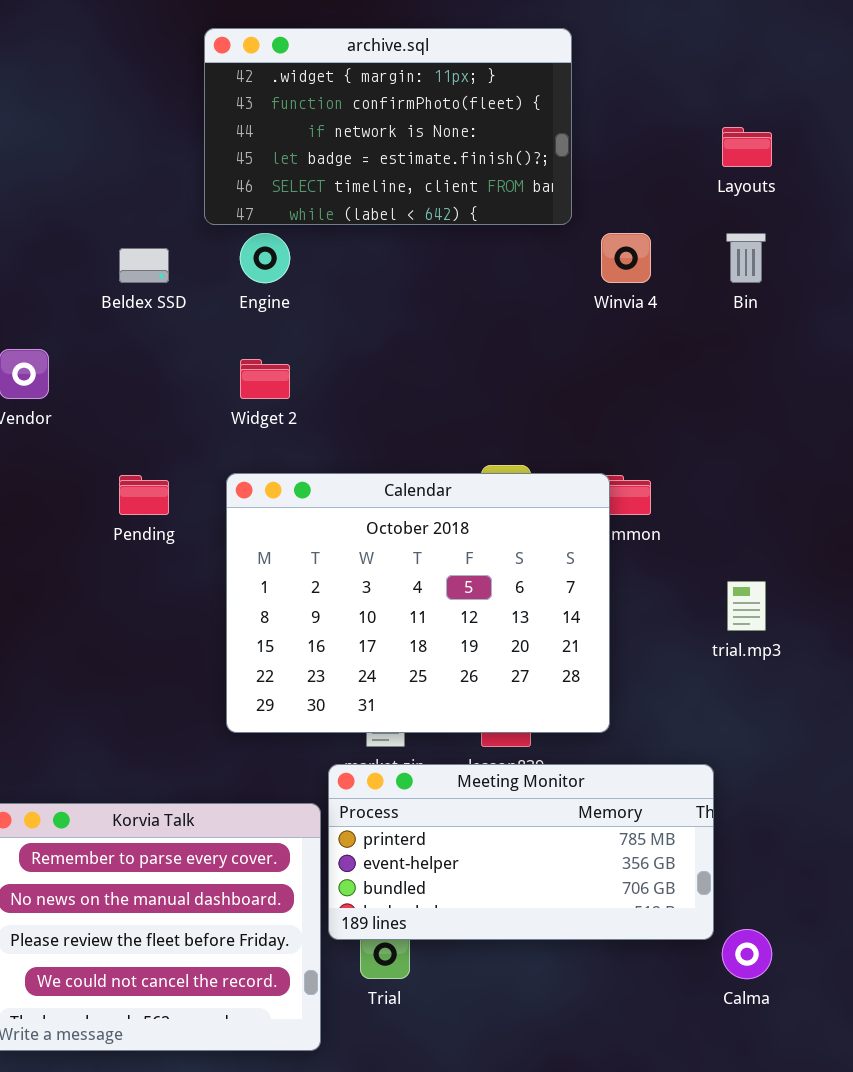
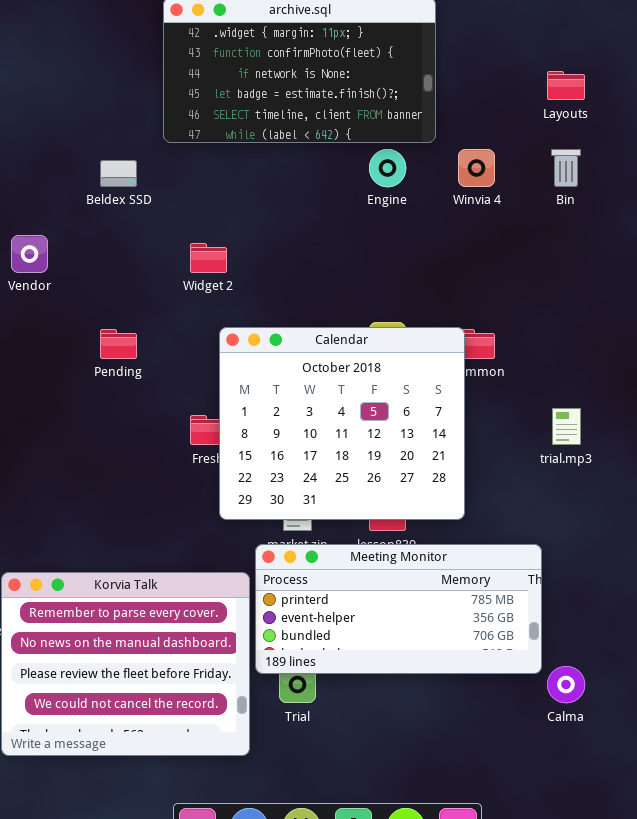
Engine: [240,233,290,283] -> [369,149,406,187], moved
Calendar: [226,473,610,733] -> [219,327,465,520], resized

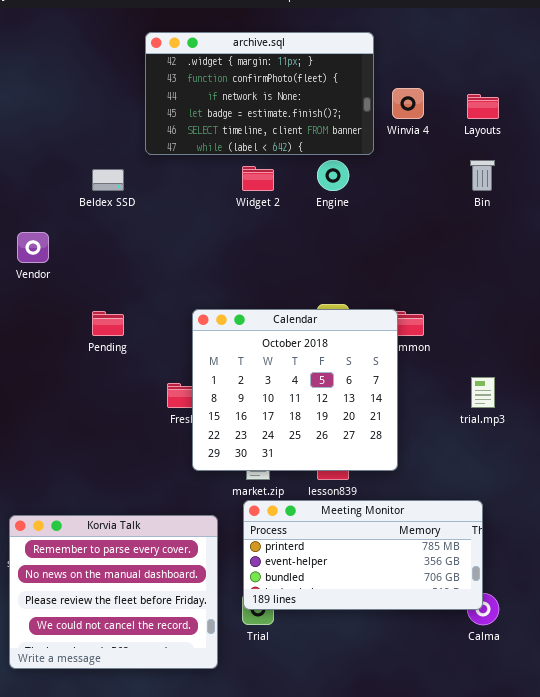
Winvia 4: [458,149,495,187] -> [392,88,424,119], moved
Widget 2: [190,243,227,273] -> [242,166,274,191], moved
Meeting Monitor: [255,544,542,674] -> [243,500,483,610], moved

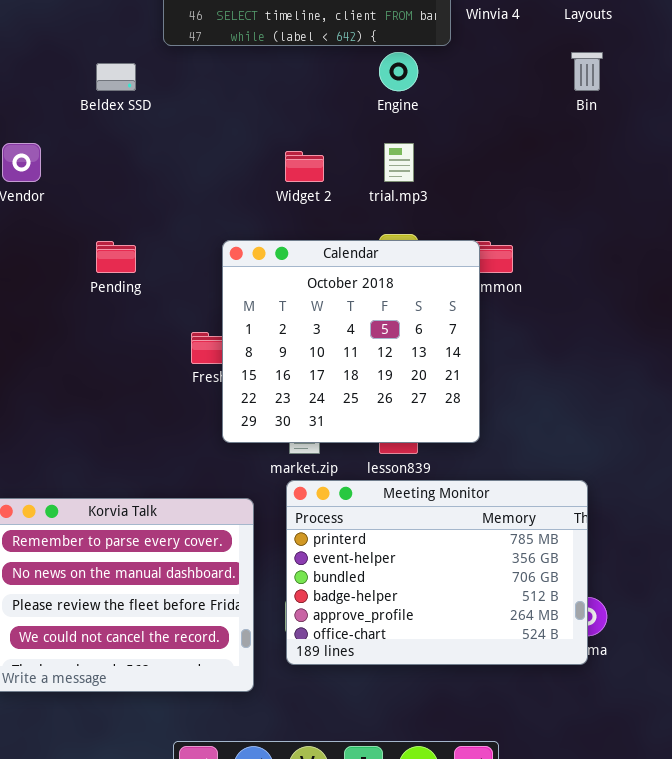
Widget 2: [242,166,274,191] -> [285,151,324,182], moved
trial.mp3: [471,377,495,408] -> [384,143,414,182], moved
Meeting Monitor: [243,500,483,610] -> [286,480,588,665], resized

